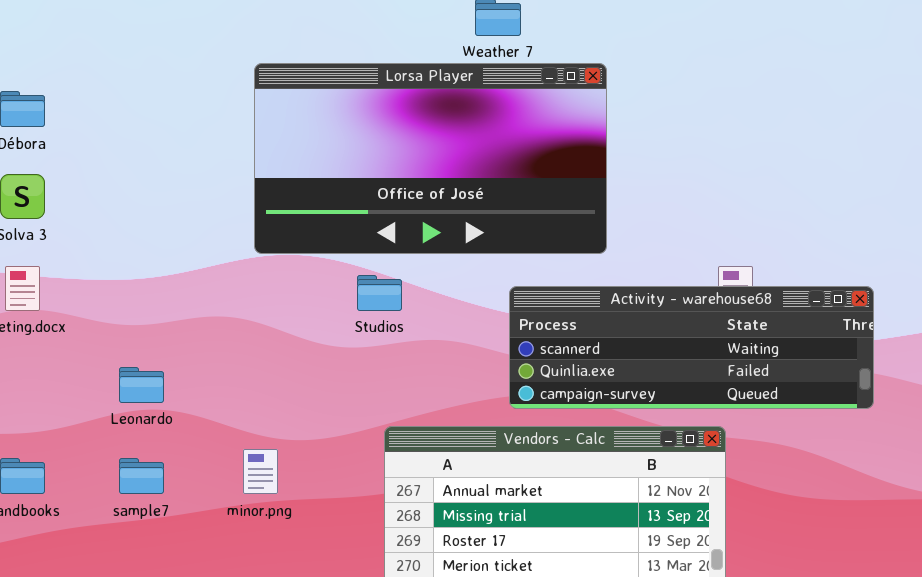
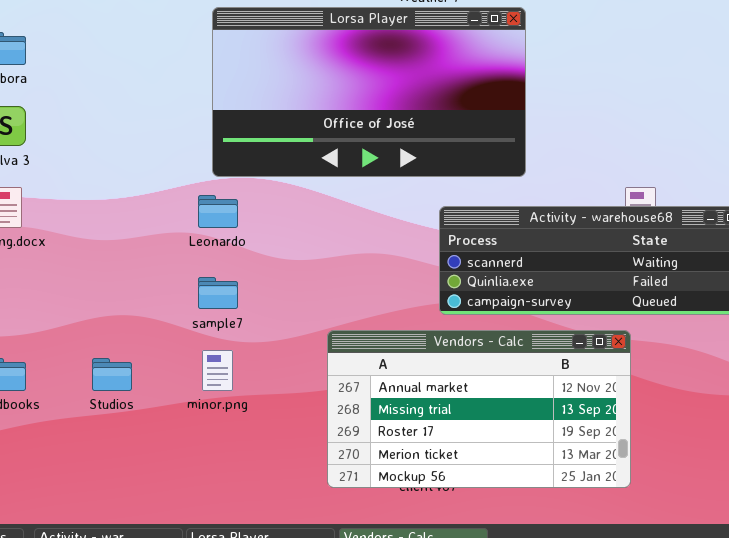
Studios: [357,275,402,311] -> [92,358,132,391], moved
Leonardo: [119,367,164,403] -> [198,195,238,228], moved
sample7: [119,458,164,494] -> [198,277,238,309], moved

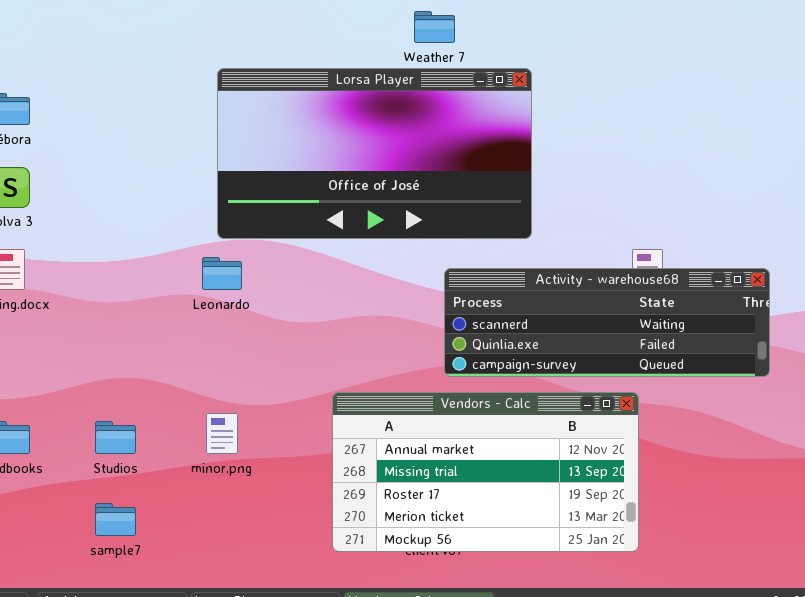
sample7: [198,277,238,309] -> [95,503,136,536], moved

